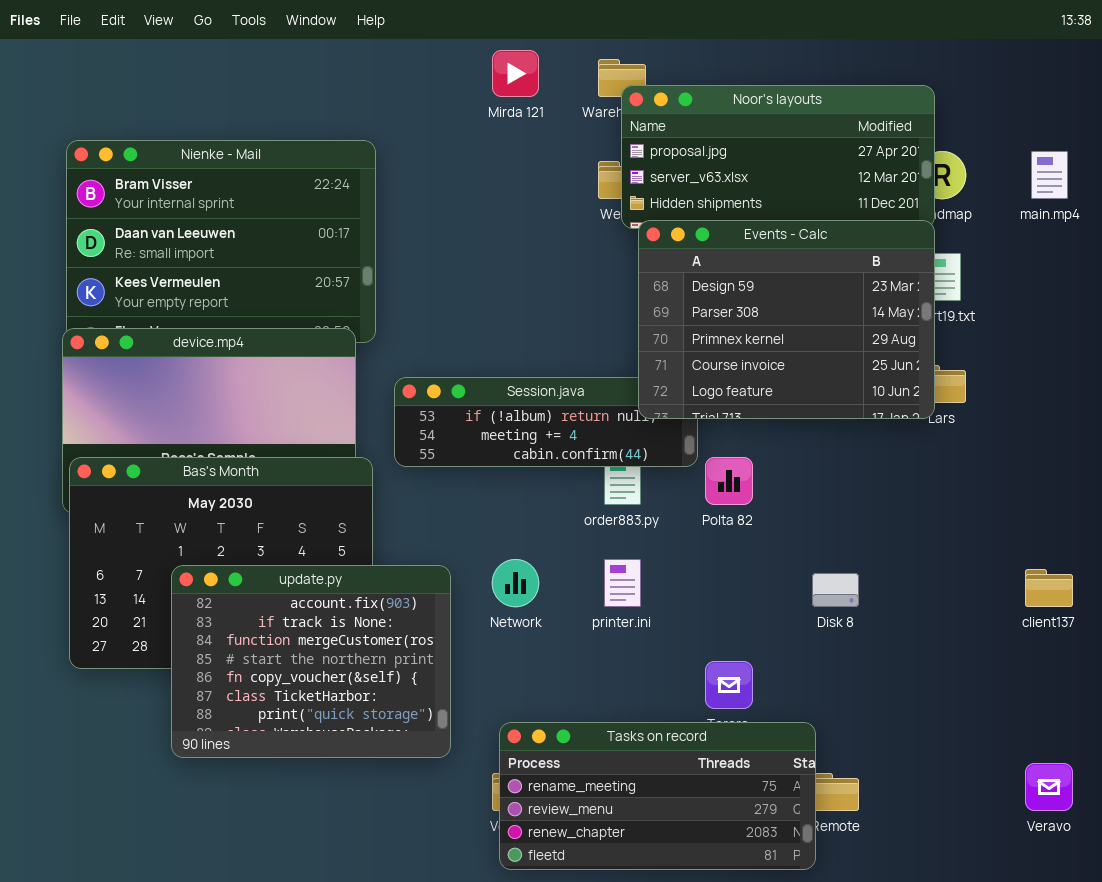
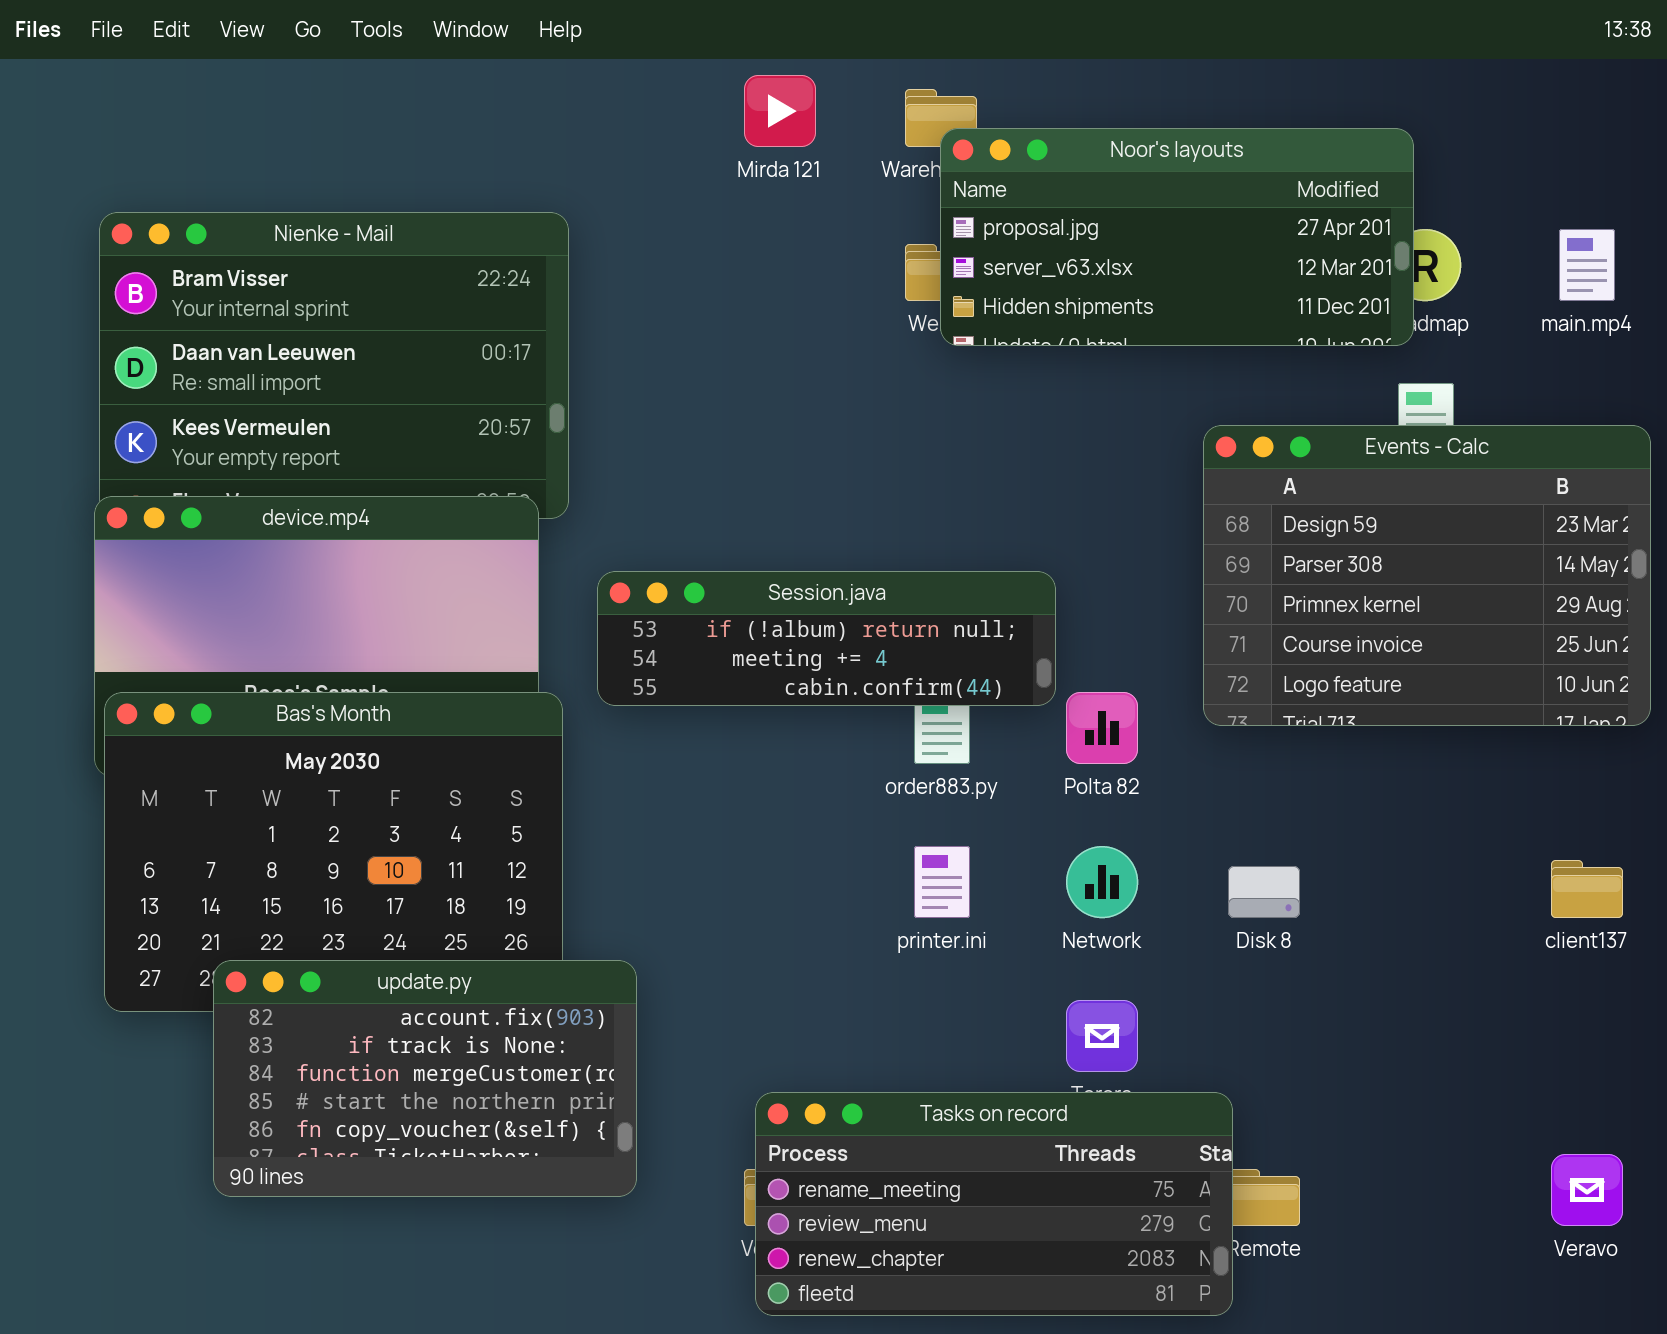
Events - Calc: [638,220,935,419] -> [1203,425,1651,726], moved
Network: [492,559,539,607] -> [1066,846,1138,918], moved
update.py: [171,565,451,758] -> [213,960,637,1197], moved, resized

